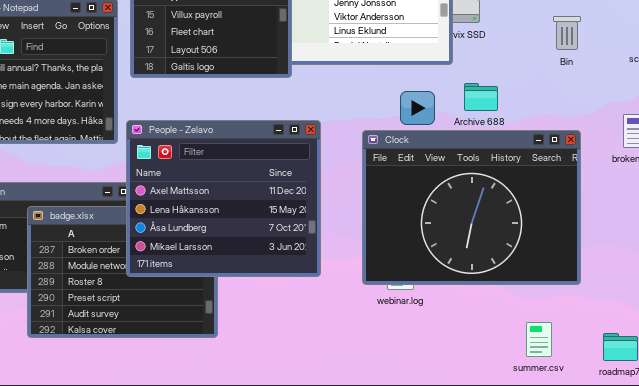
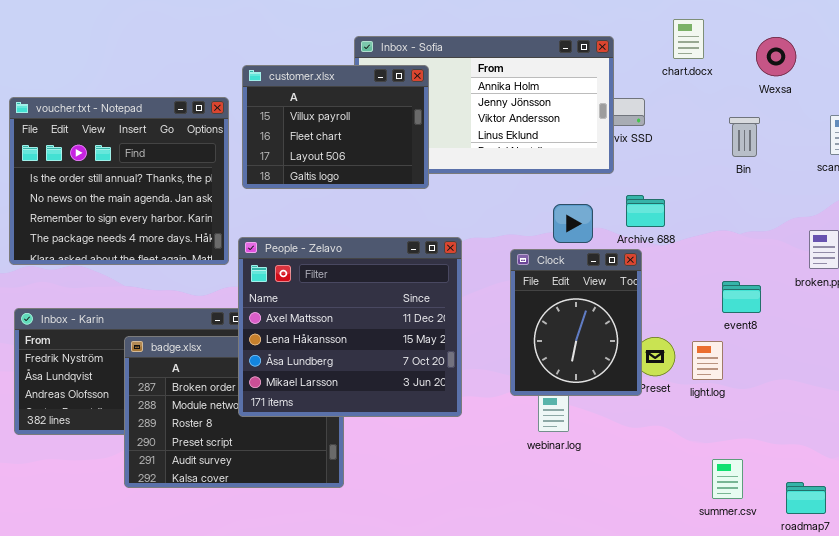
Clock: [362,130,581,285] -> [510,249,642,396], resized
summer.csv: [526,322,552,357] -> [712,459,743,499], moved

